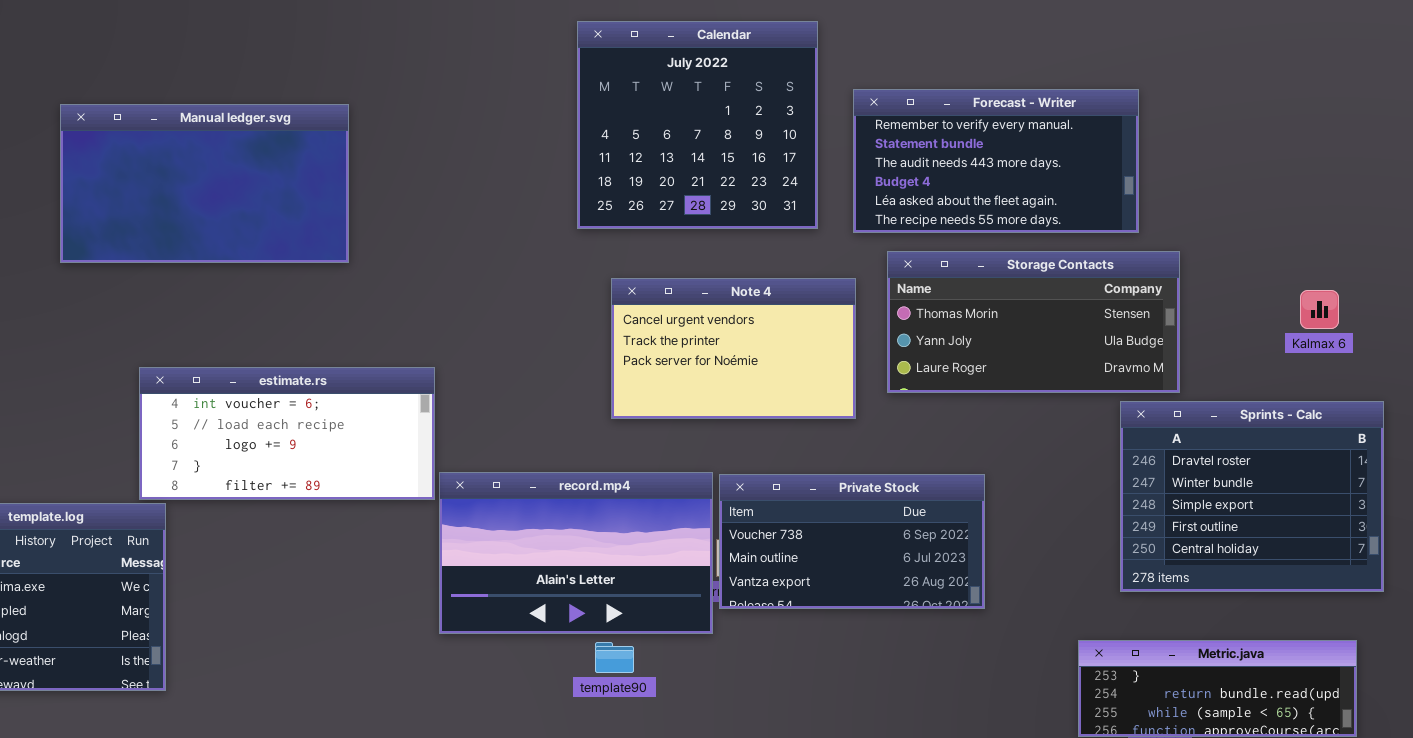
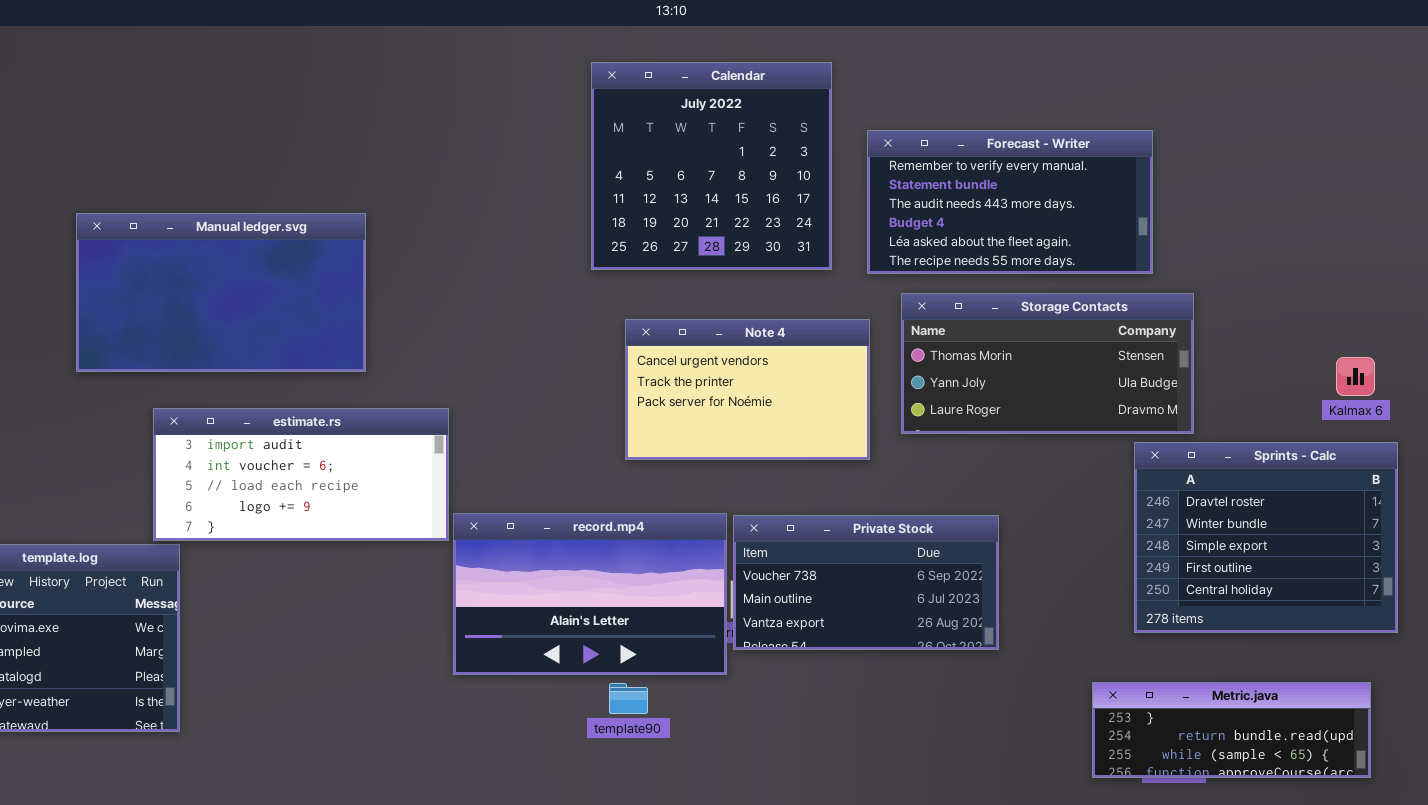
Manual ledger.svg: [60,104,349,263] -> [76,213,366,372], moved
Kalmax 6: [1300,290,1339,329] -> [1336,357,1375,396], moved
estimate.rs: [139,367,435,500] -> [153,408,449,541], scrolled up 1 row

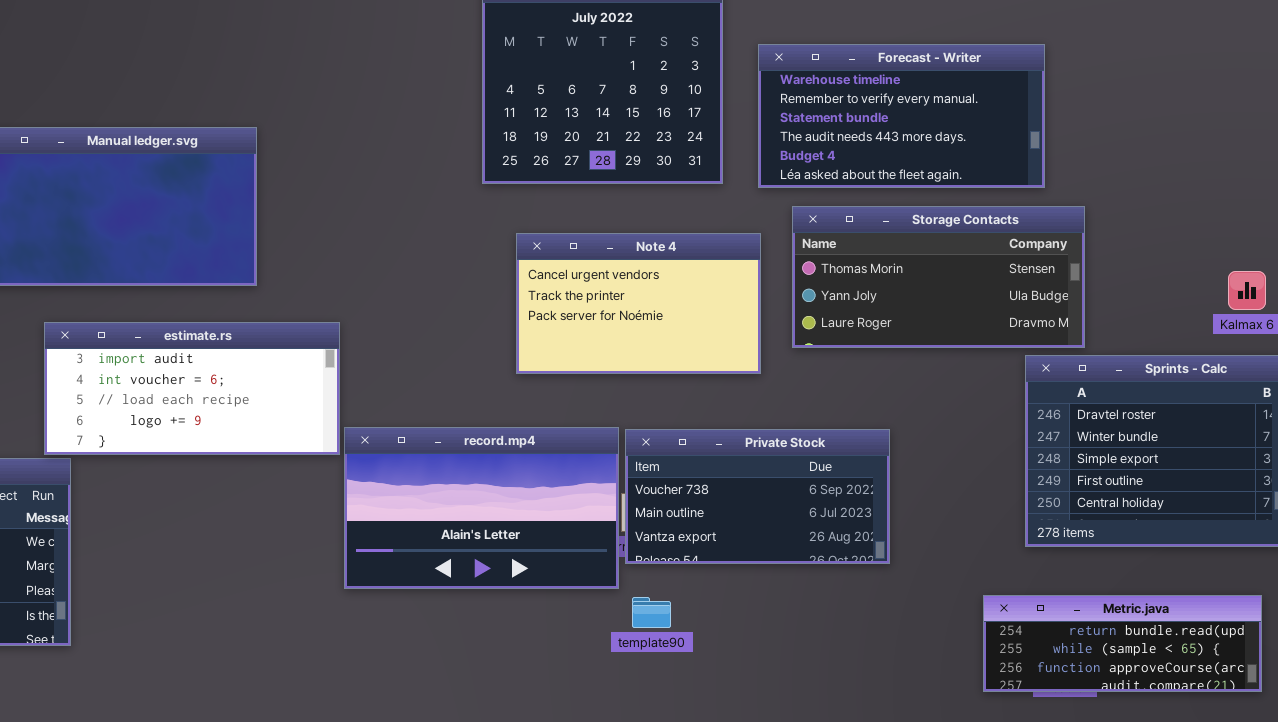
Forecast - Writer: [867,130,1153,274] -> [758,44,1045,188], scrolled up 1 row
Metric.java: [1092,682,1371,778] -> [983,595,1262,692], scrolled down 1 row
template90: [609,683,648,714] -> [632,597,671,628], moved

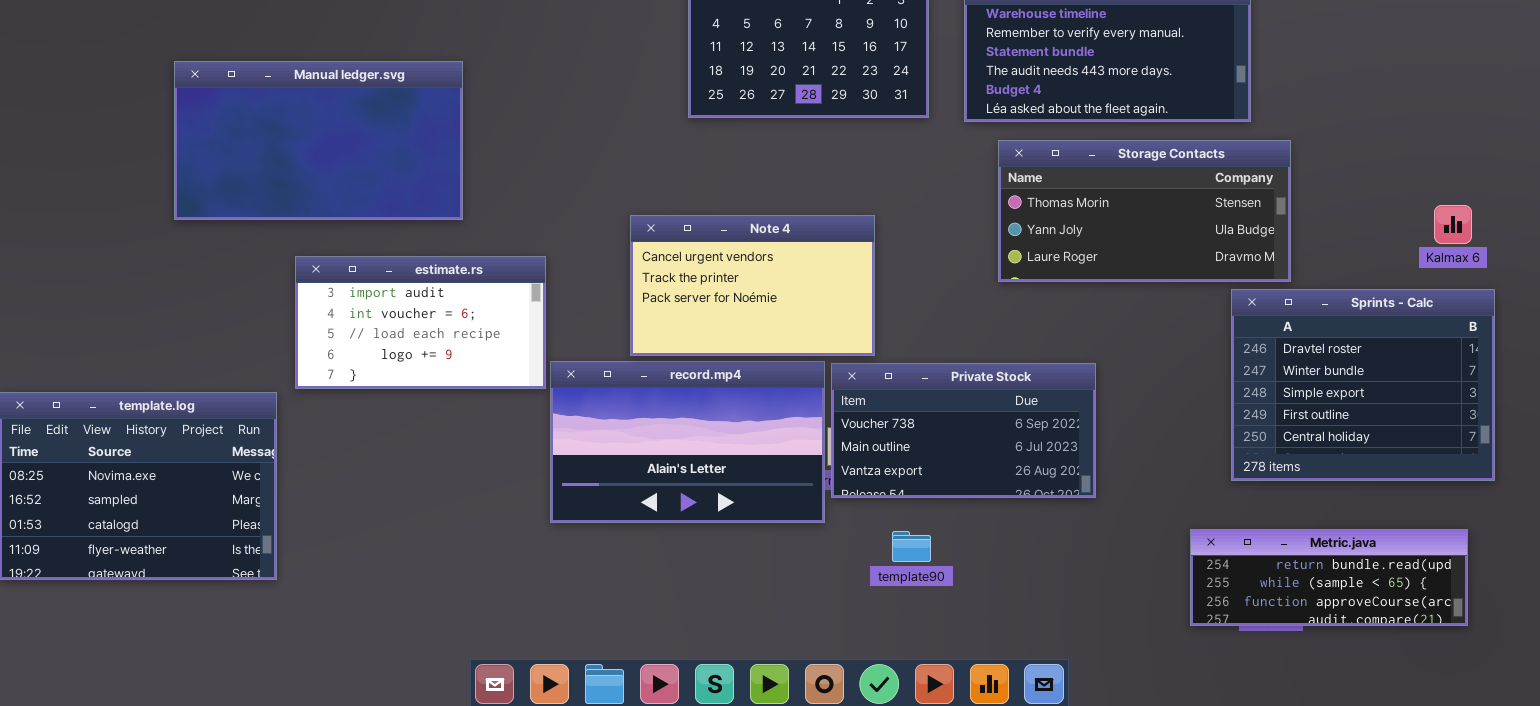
Note 4: [516,233,761,374] -> [630,215,875,356], moved
estimate.rs: [44,322,340,455] -> [295,256,546,389], resized
template90: [632,597,671,628] -> [892,531,931,562], moved

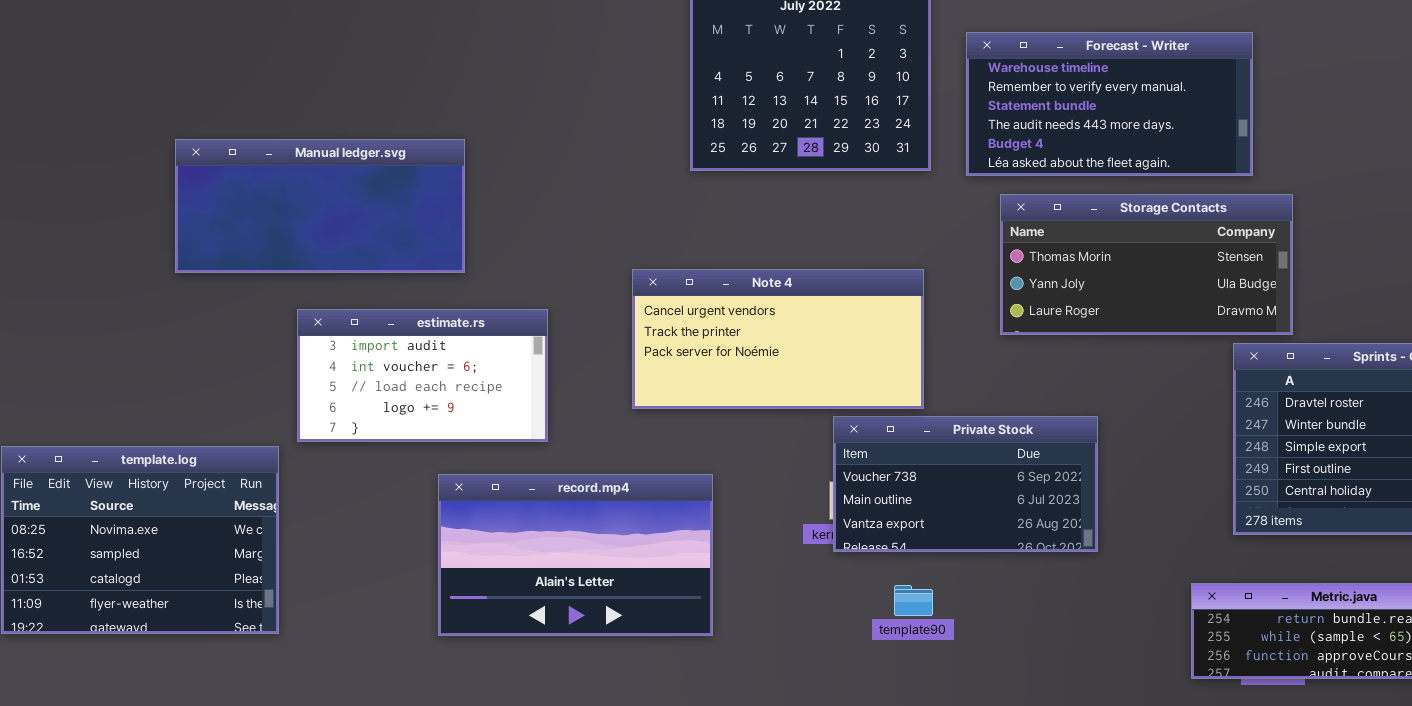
Manual ledger.svg: [174,61,463,220] -> [175,139,465,273], resized
Note 4: [630,215,875,356] -> [632,269,924,409], resized
record.mp4: [550,361,825,523] -> [438,474,713,636], moved

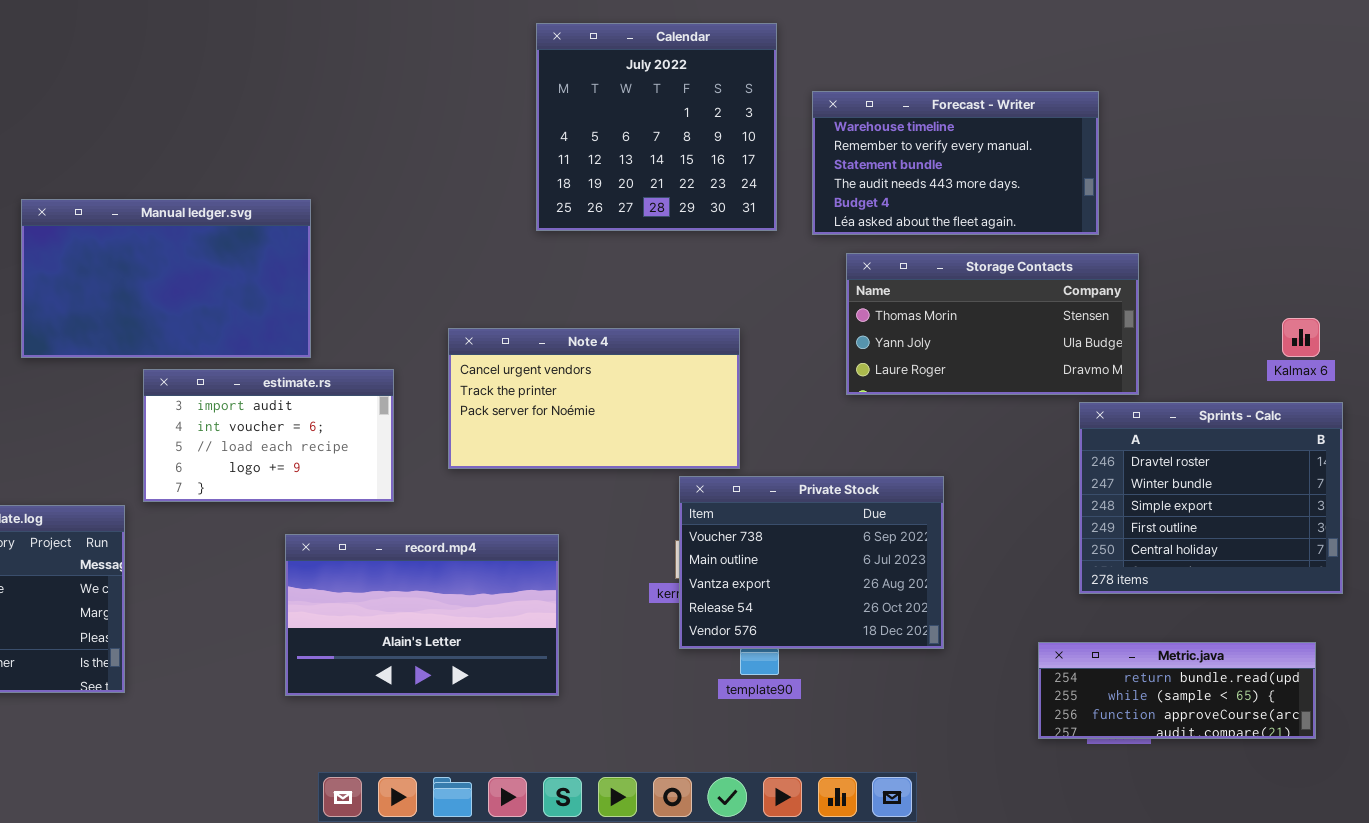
Manual ledger.svg: [175,139,465,273] -> [21,199,311,358], resized
Note 4: [632,269,924,409] -> [448,328,740,469], moved
Private Stock: [833,416,1098,552] -> [679,476,944,649], resized

